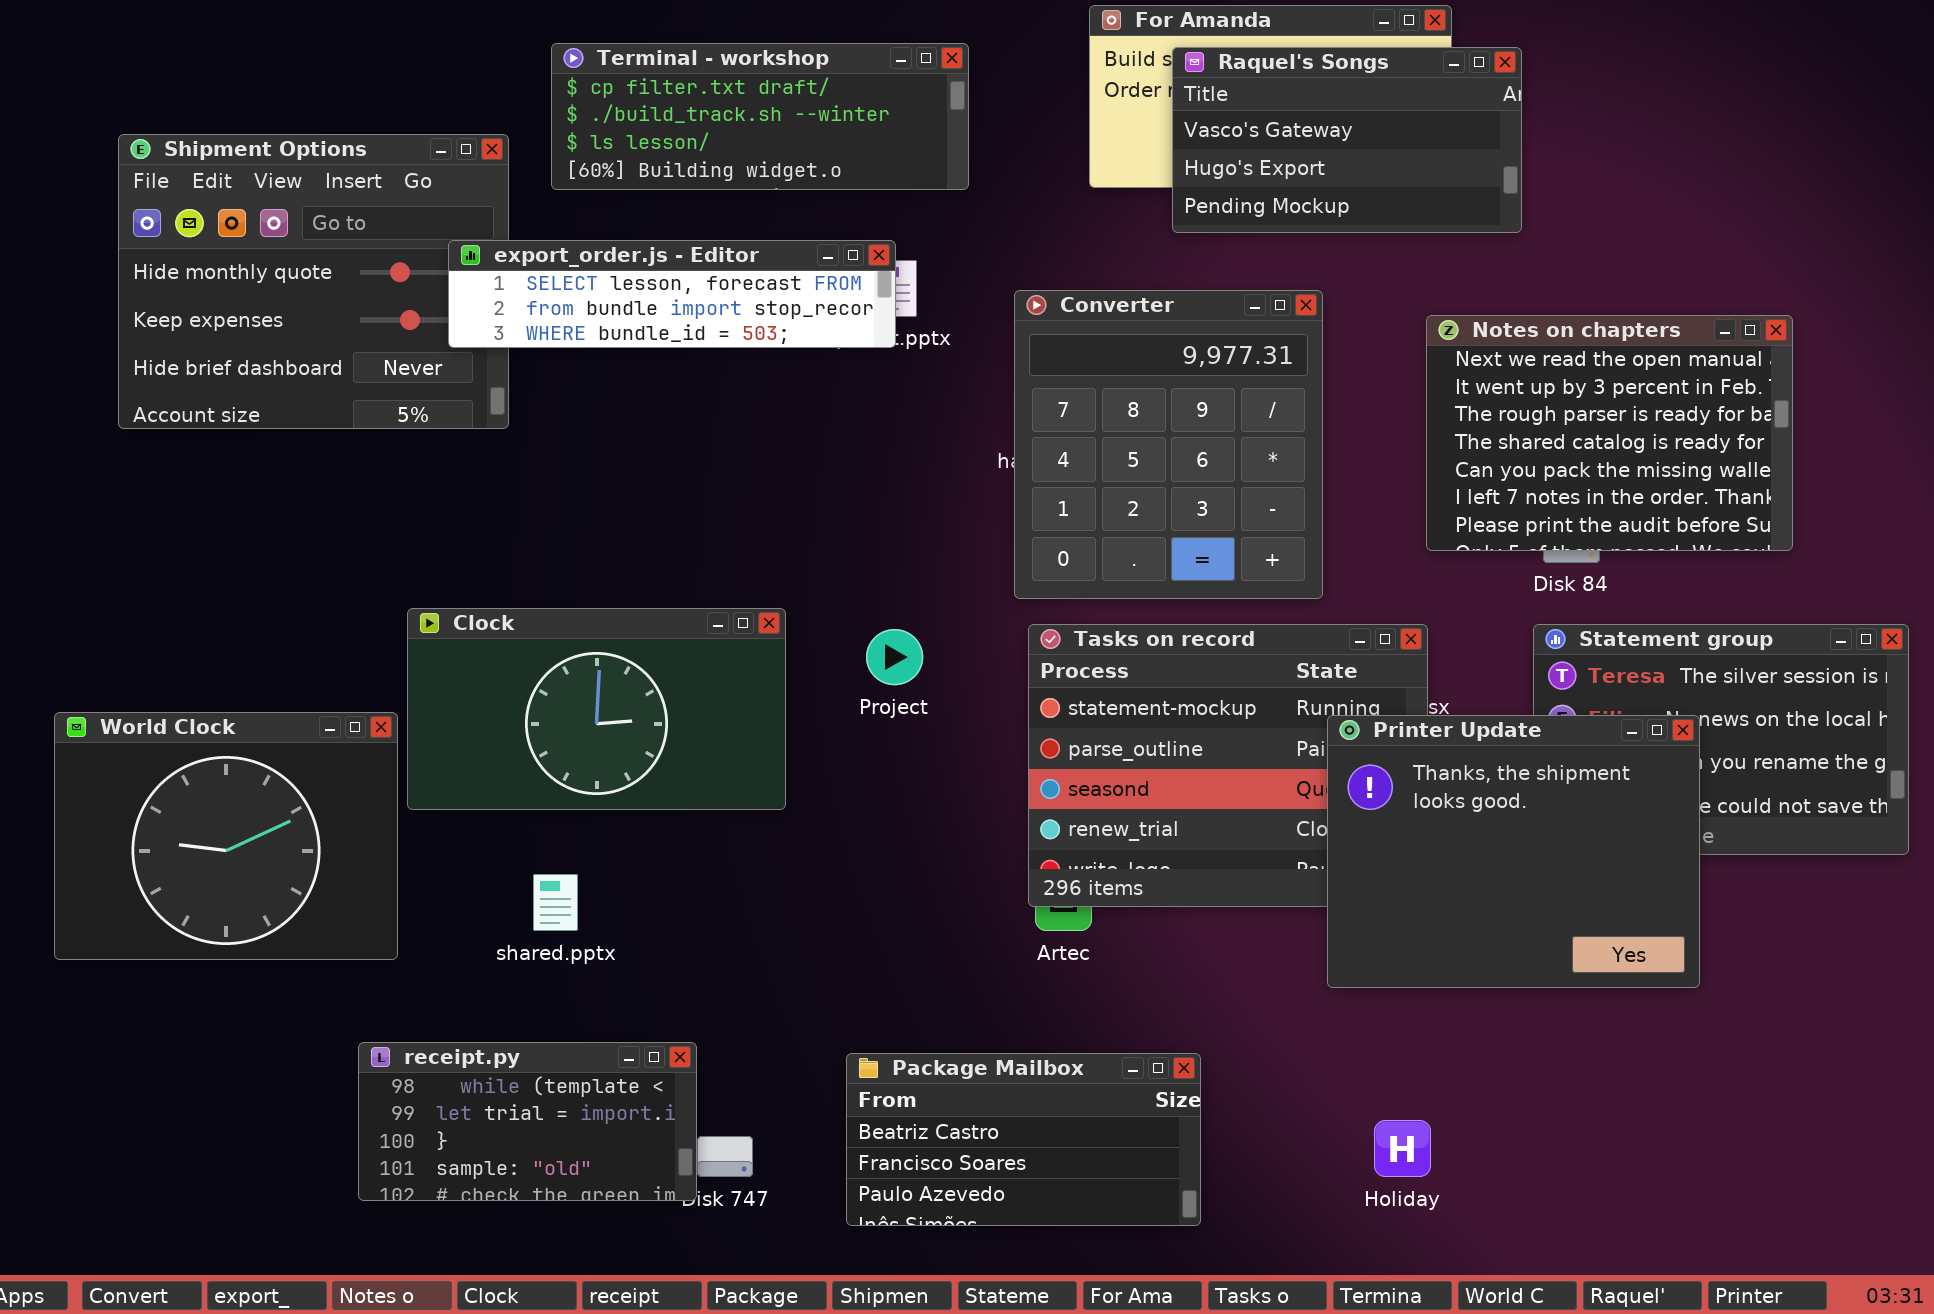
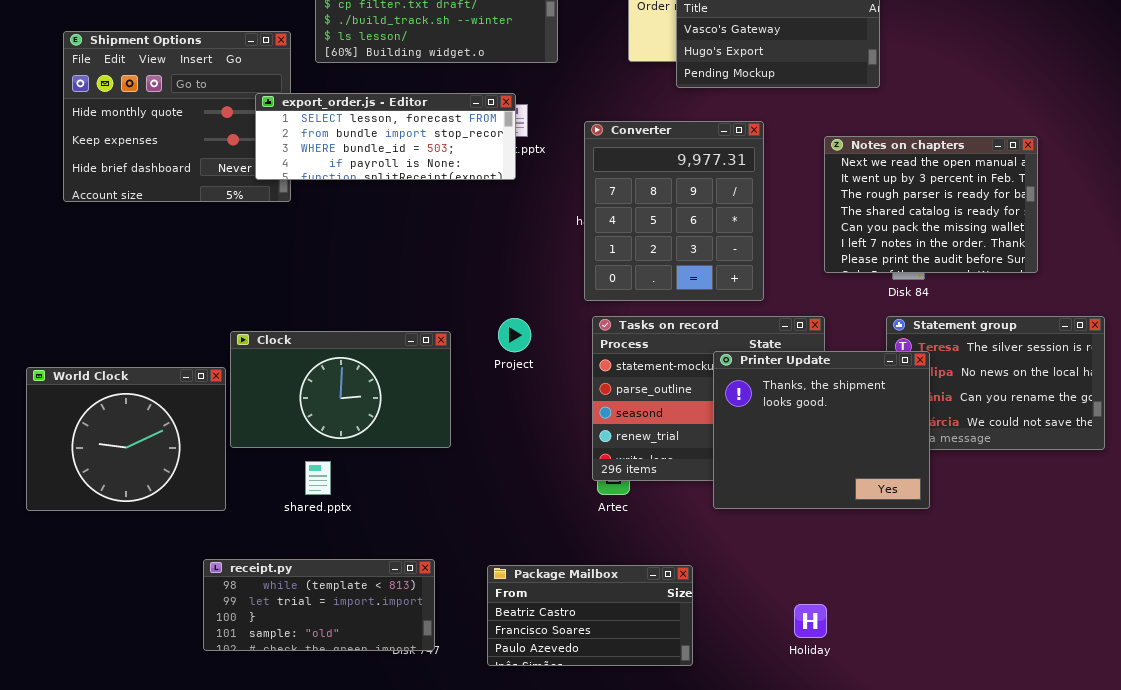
export_order.js - Editor: [448,240,896,348] -> [255,93,516,180], resized
Clock: [407,608,786,810] -> [230,331,451,448], moved
Printer Update: [1327,715,1700,988] -> [713,351,930,509], moved
receipt.py: [358,1042,697,1201] -> [203,559,435,651], resized

